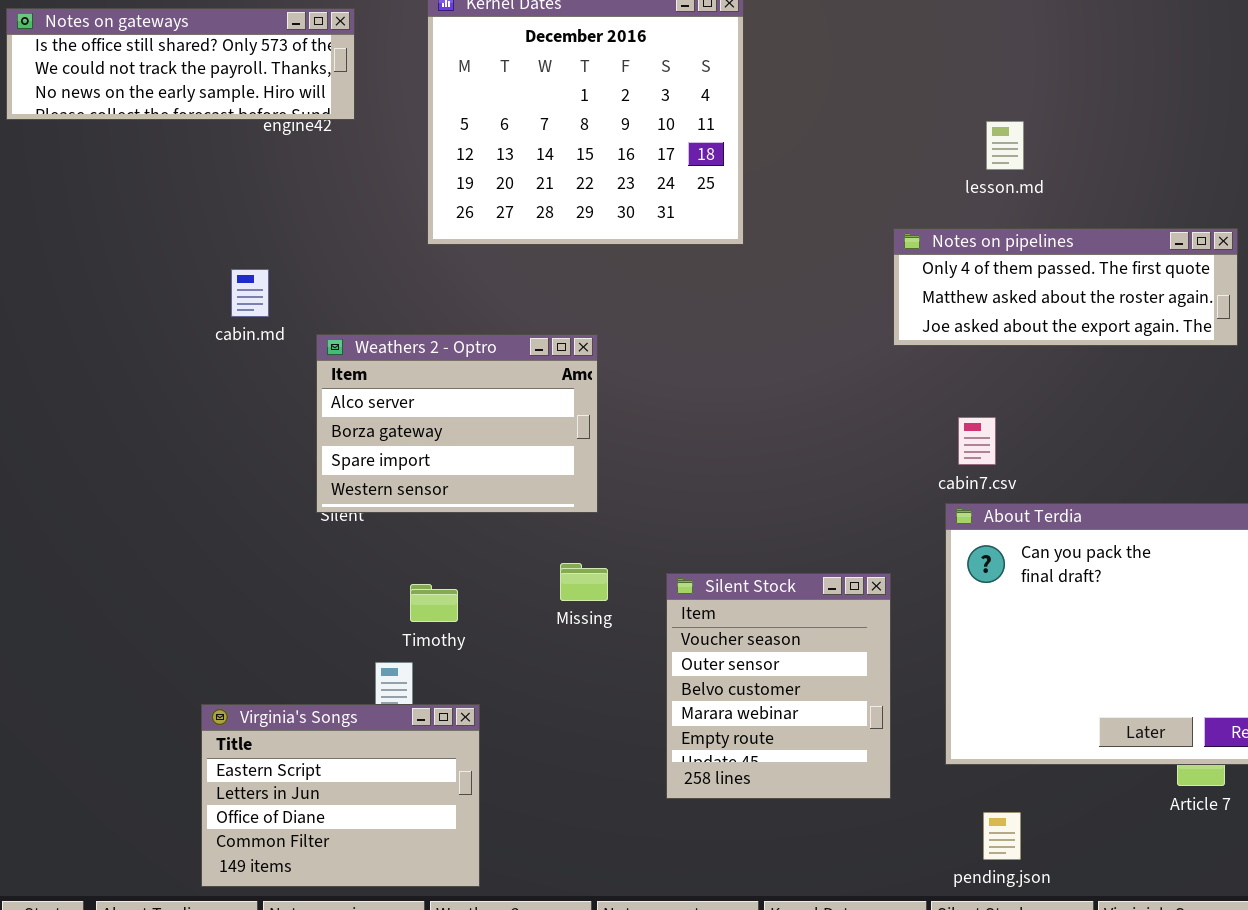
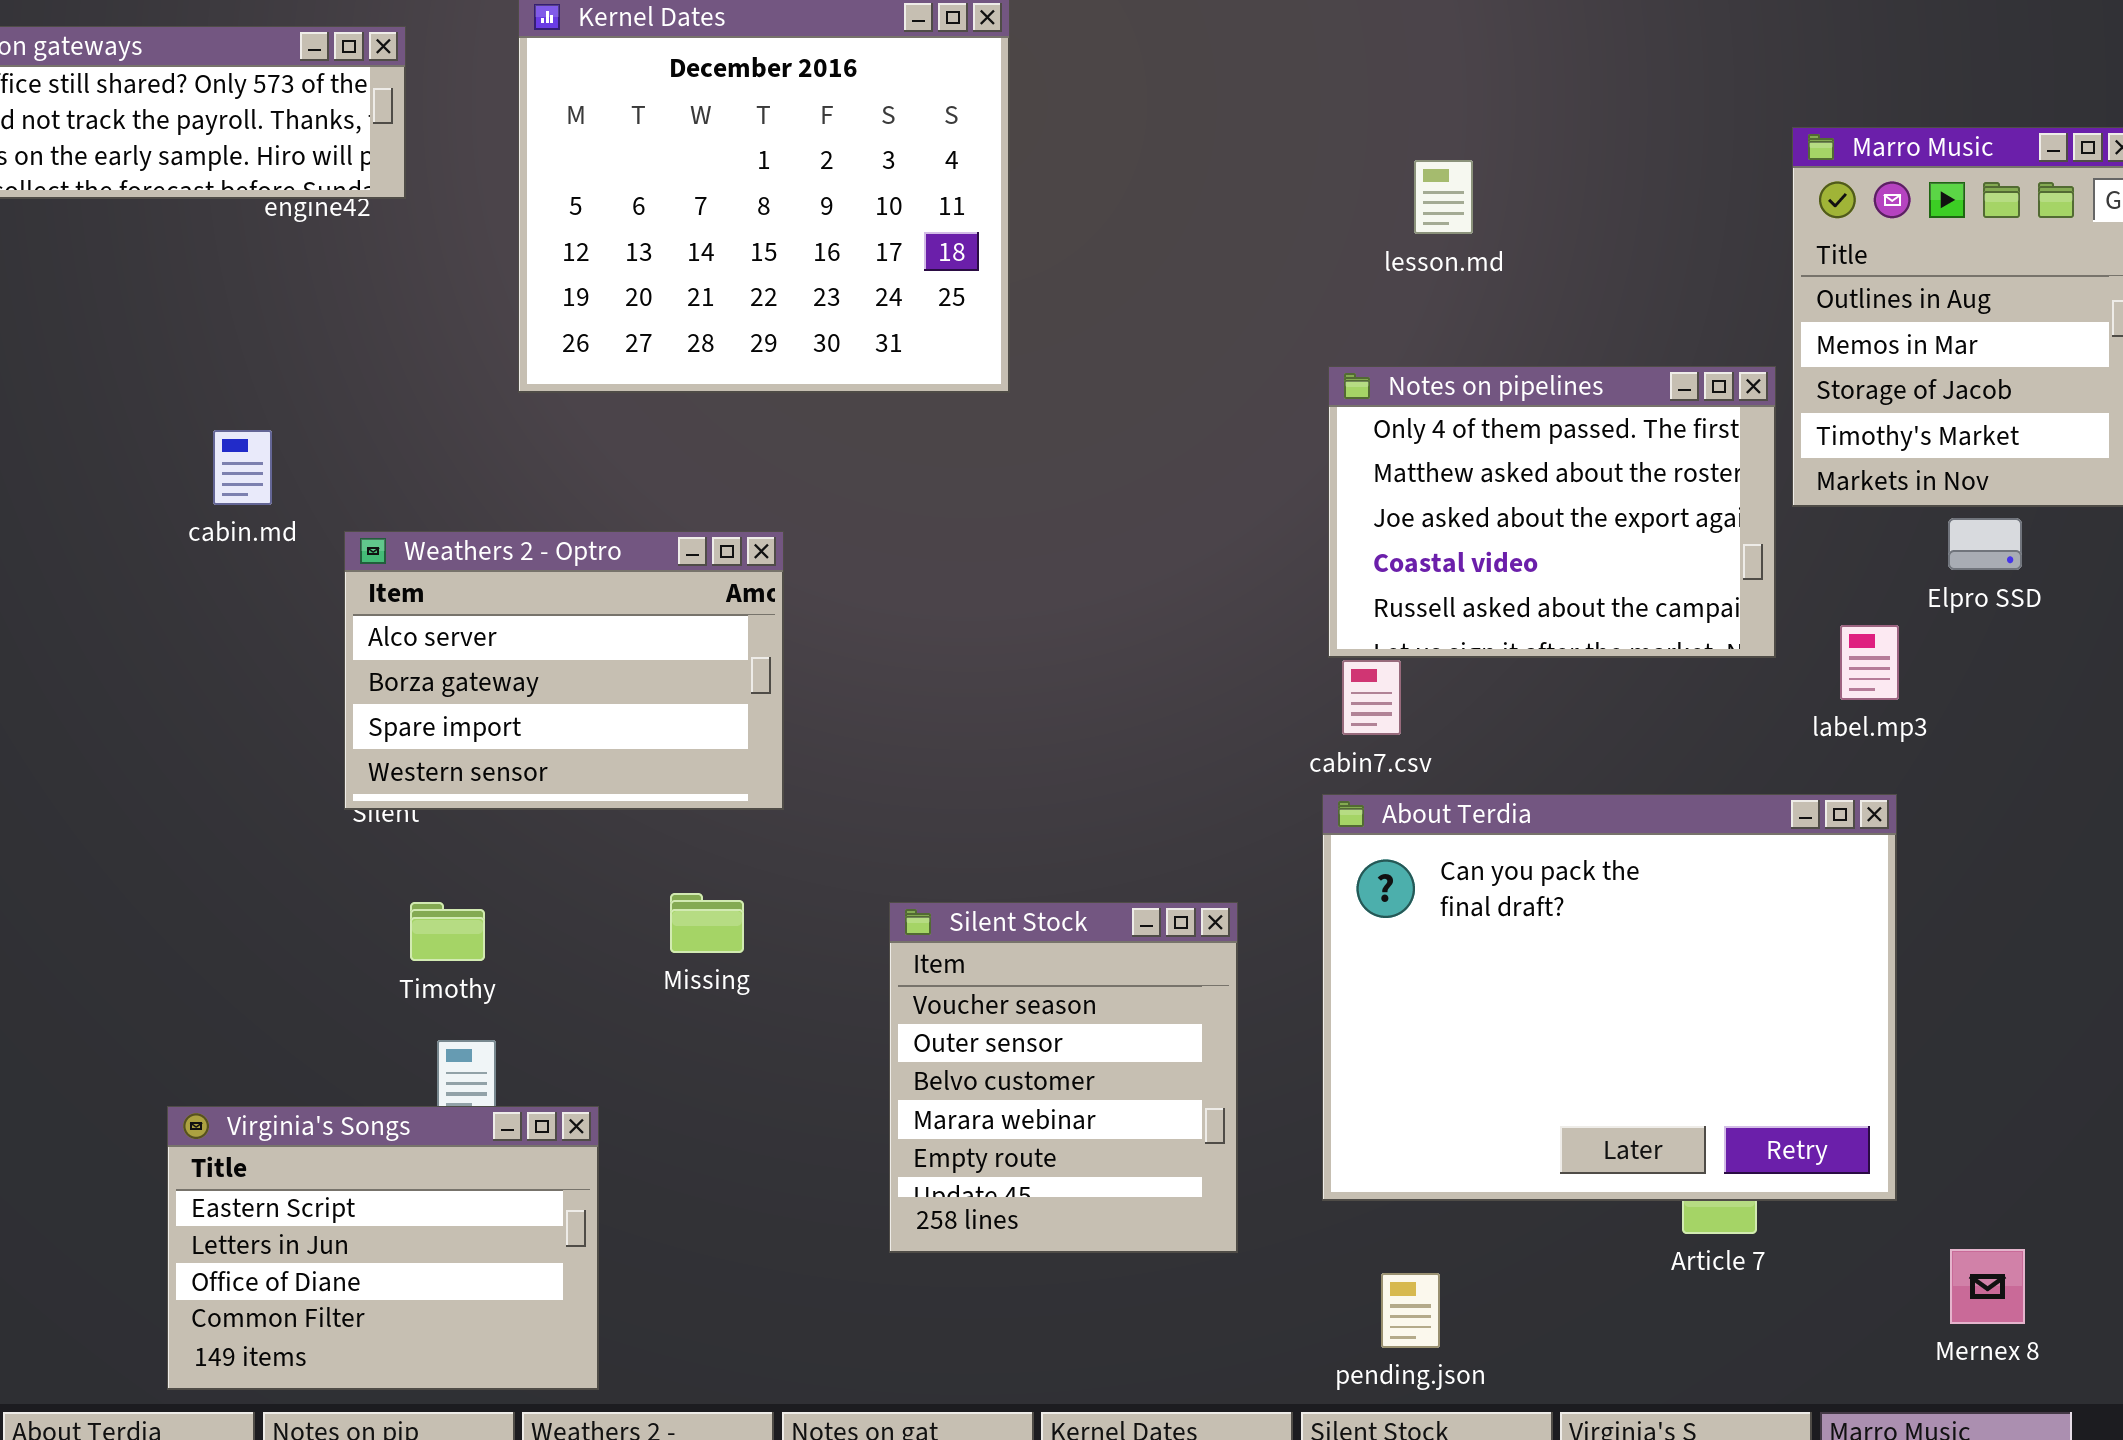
lesson.md: [986,121,1024,170] -> [1414,160,1473,234], moved
Notes on pipelines: [893,228,1238,346] -> [1328,366,1776,658], resized
Missing: [560,563,608,601] -> [670,893,744,953], moved
Timothy: [410,584,458,622] -> [410,902,485,961], moved

